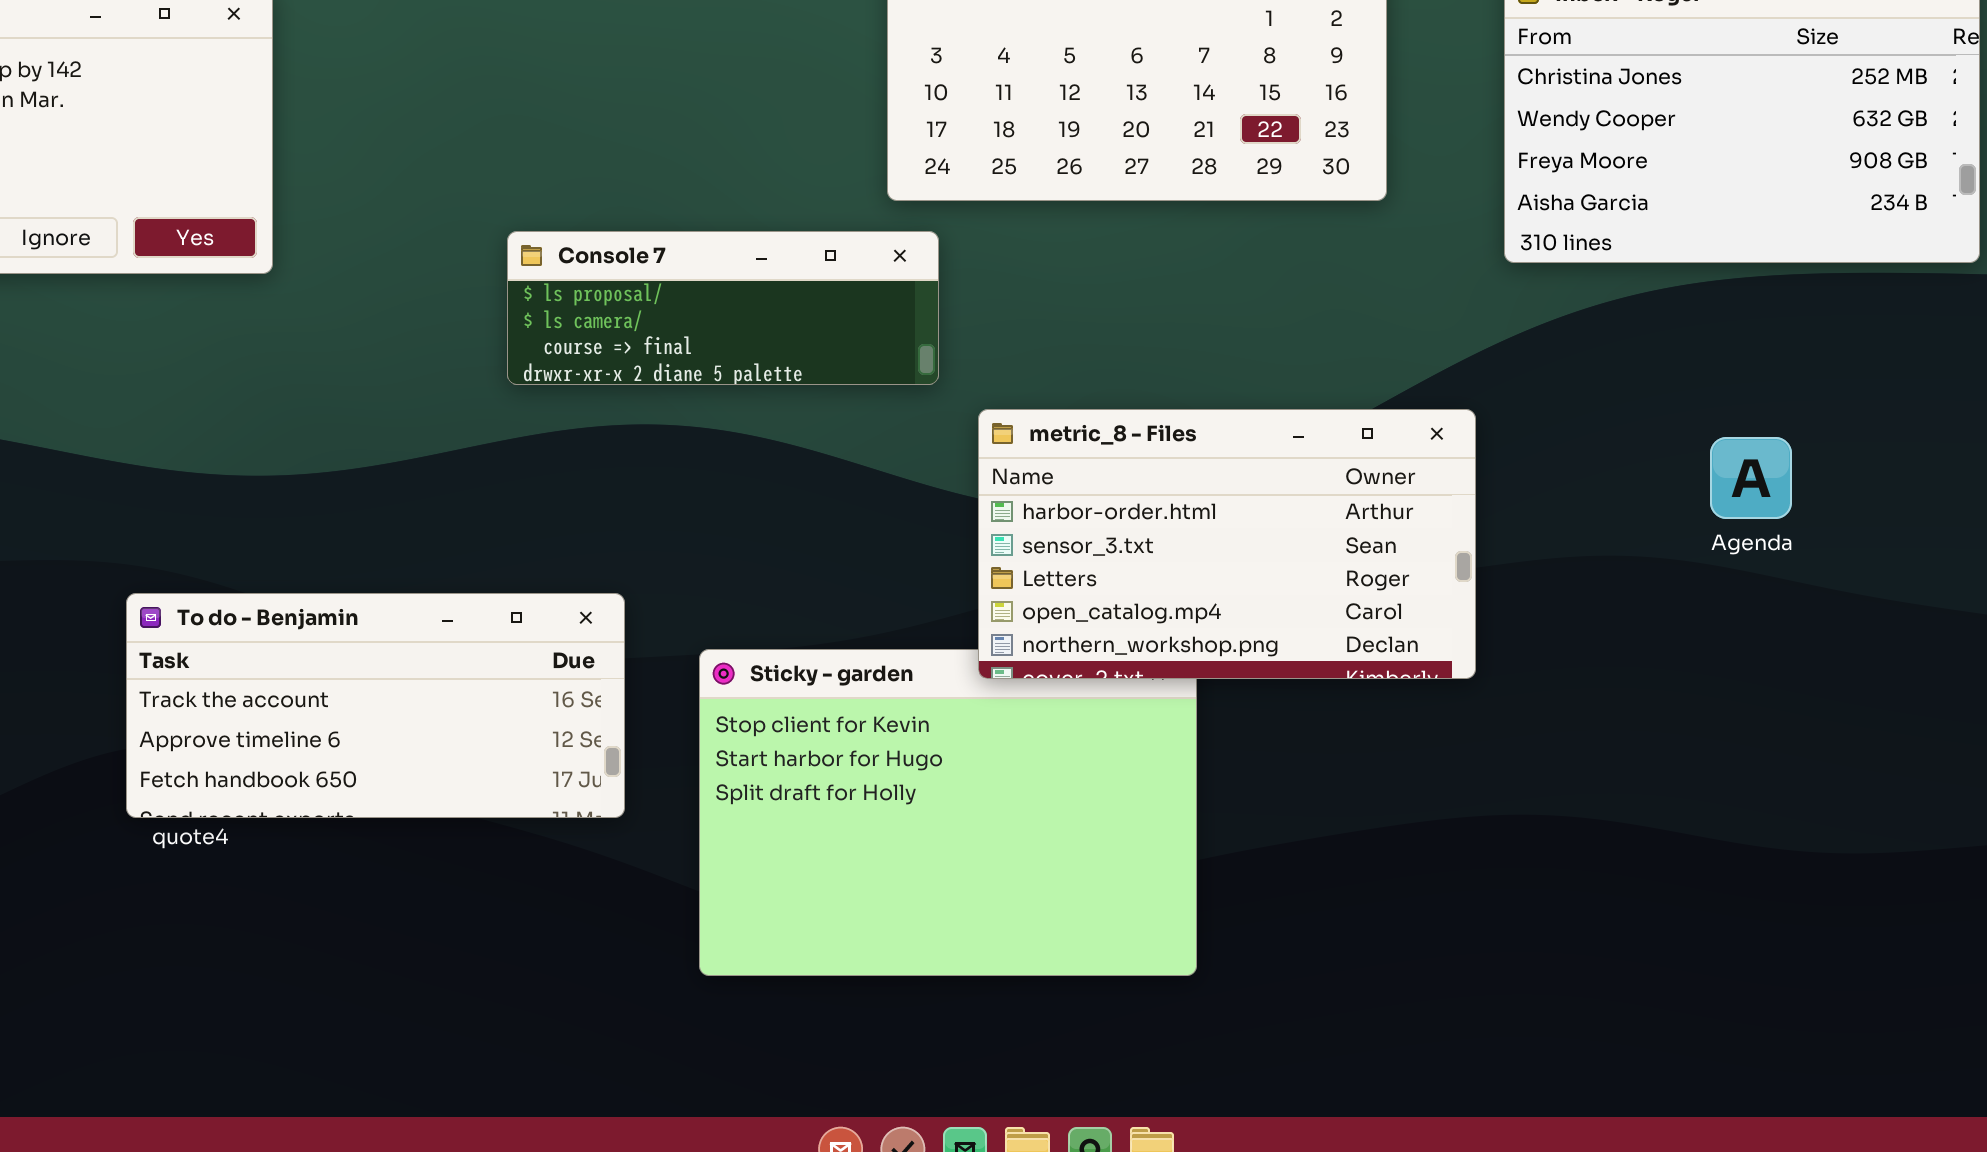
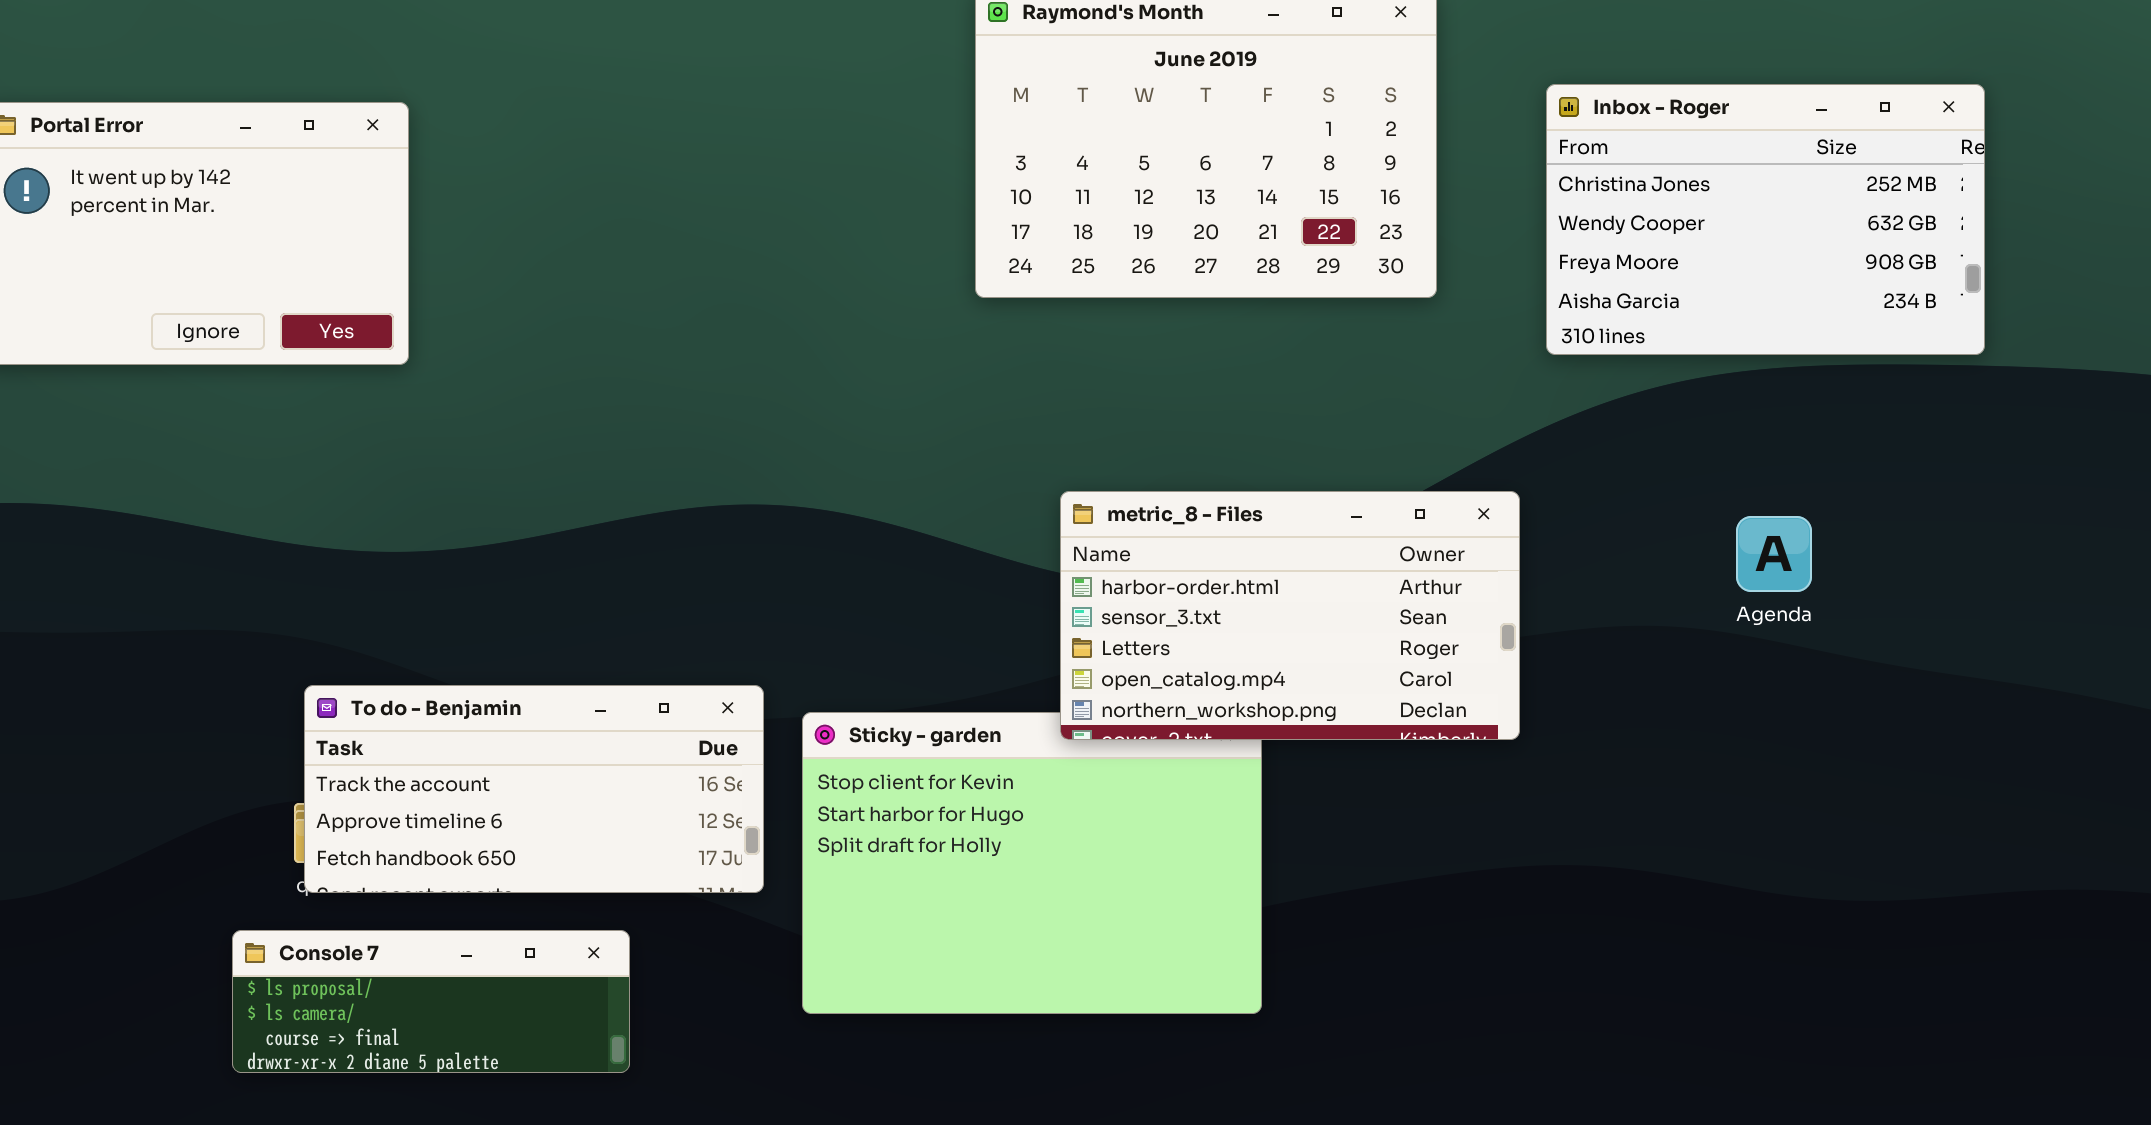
Console 7: [507,231,939,385] -> [232,930,630,1073], moved
To do - Benjamin: [126,593,625,818] -> [304,685,764,893], moved

